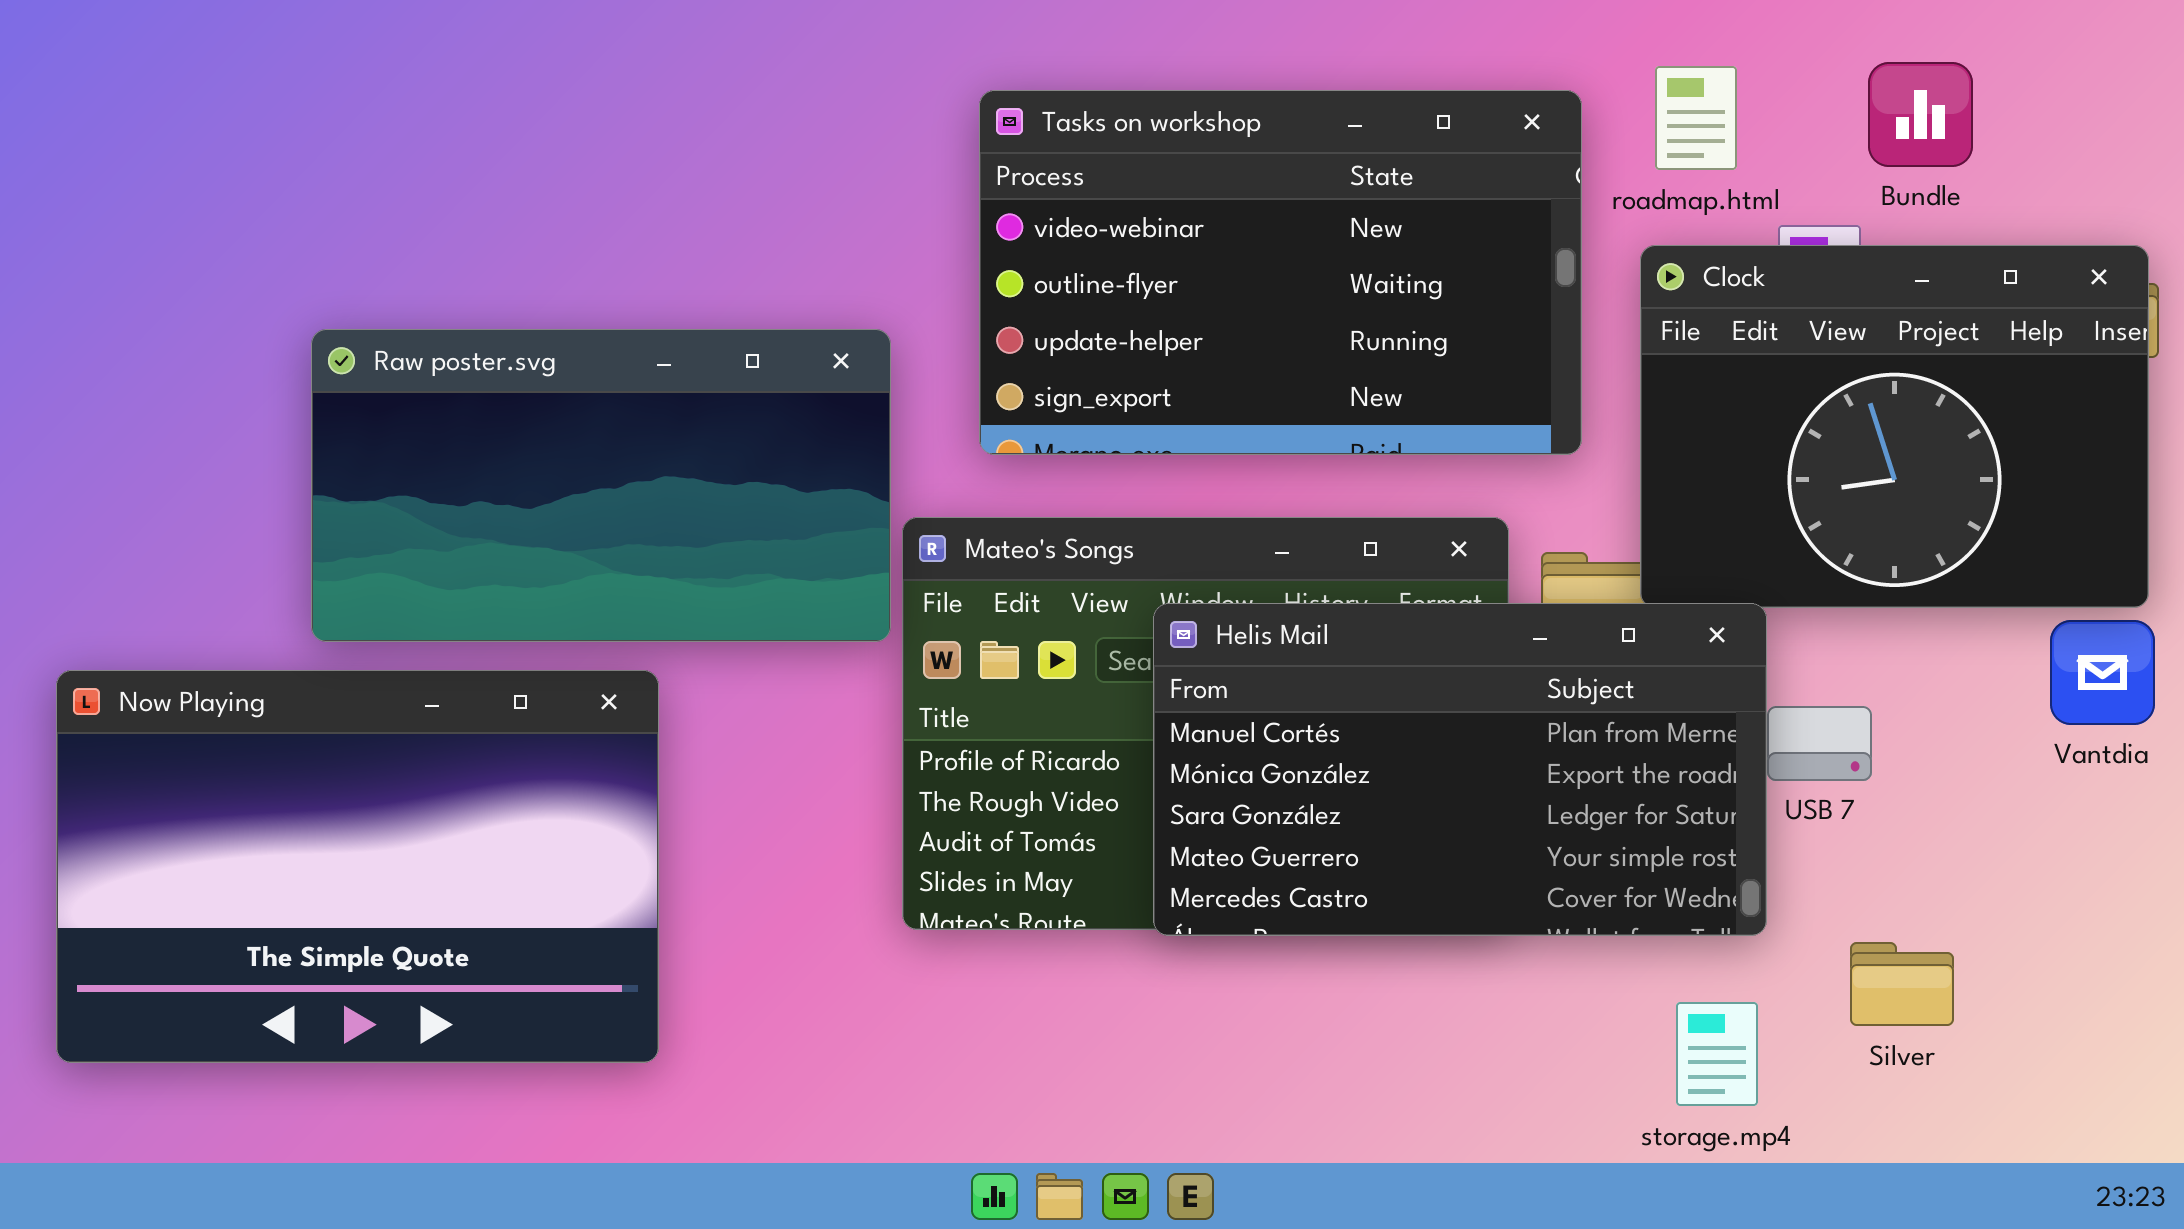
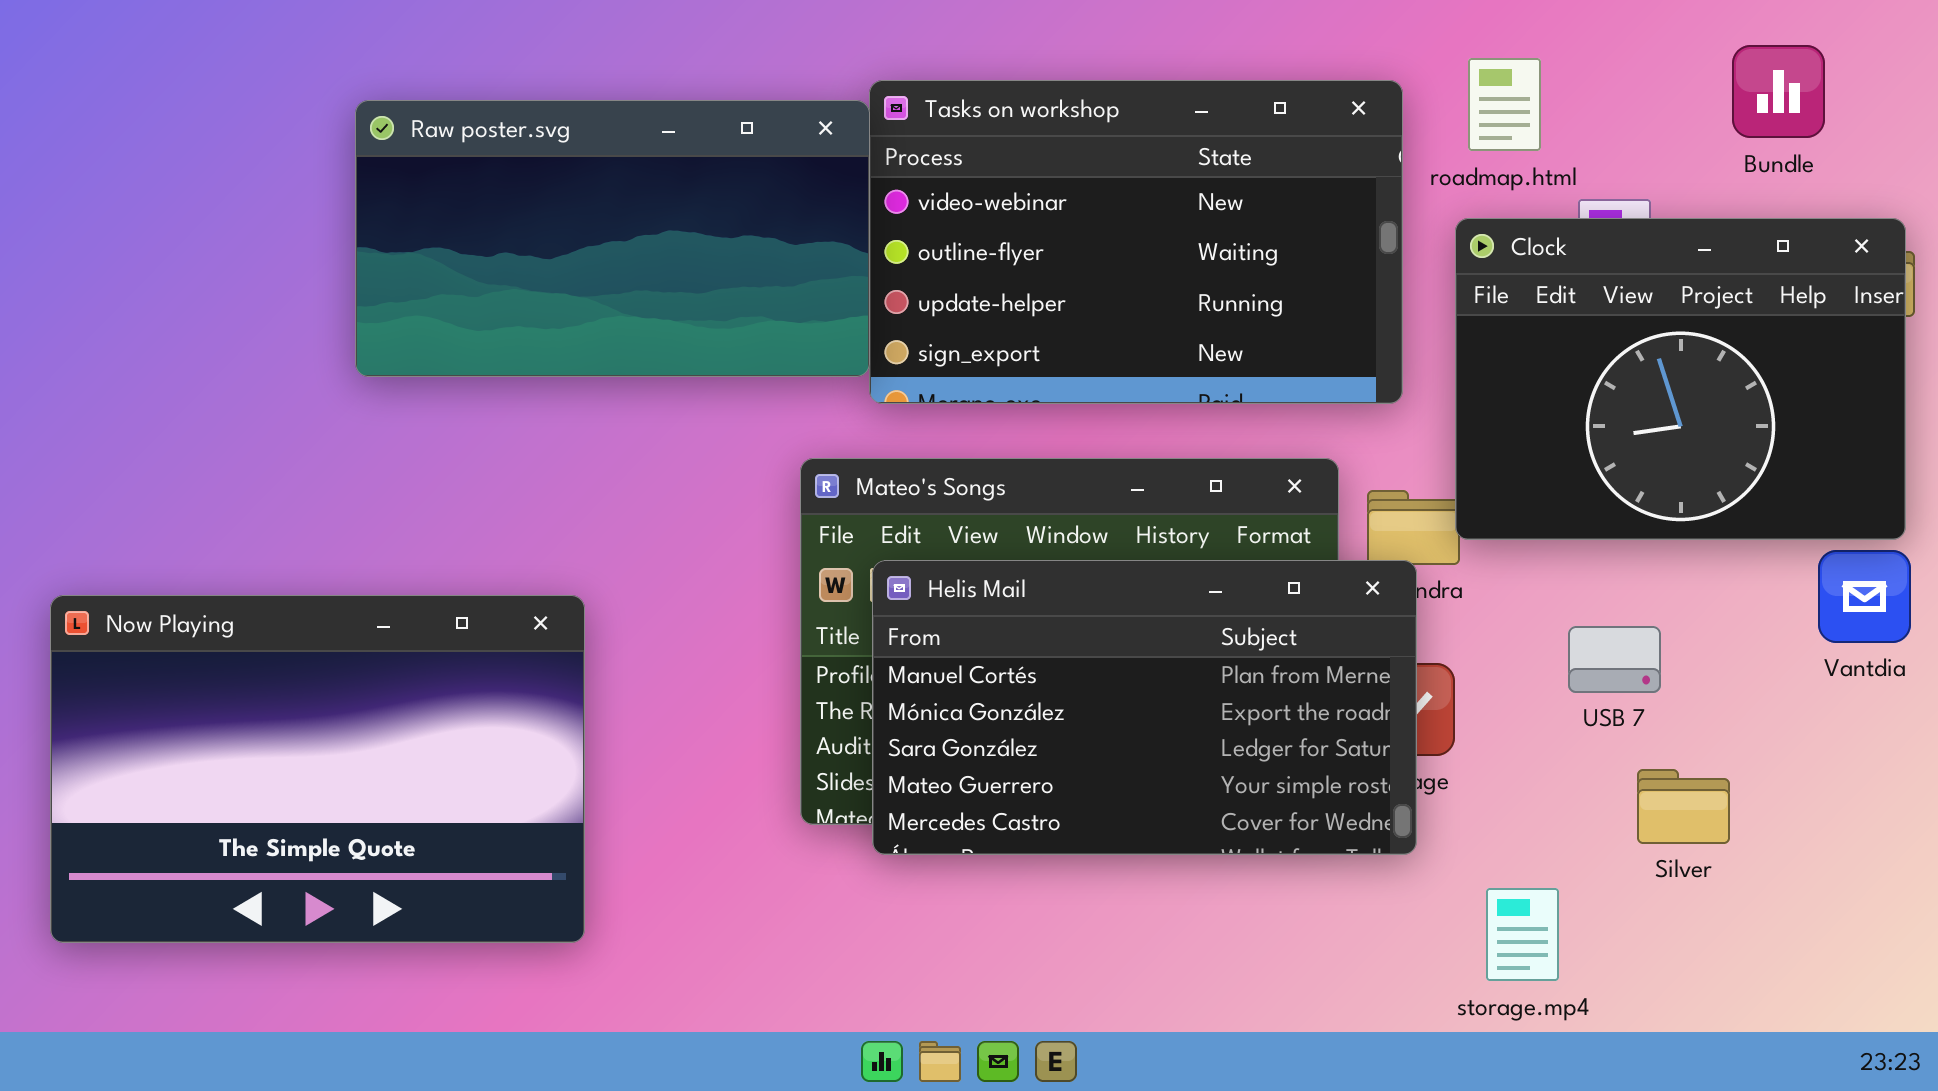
Bundle: [1868,62,1973,167] -> [1732,45,1825,138], moved
Raw poster.svg: [311,329,891,642] -> [355,100,870,377], moved
Helis Mail: [1153,603,1767,936] -> [872,560,1417,855], moved
Silver: [1850,942,1954,1026] -> [1637,769,1730,844], moved

